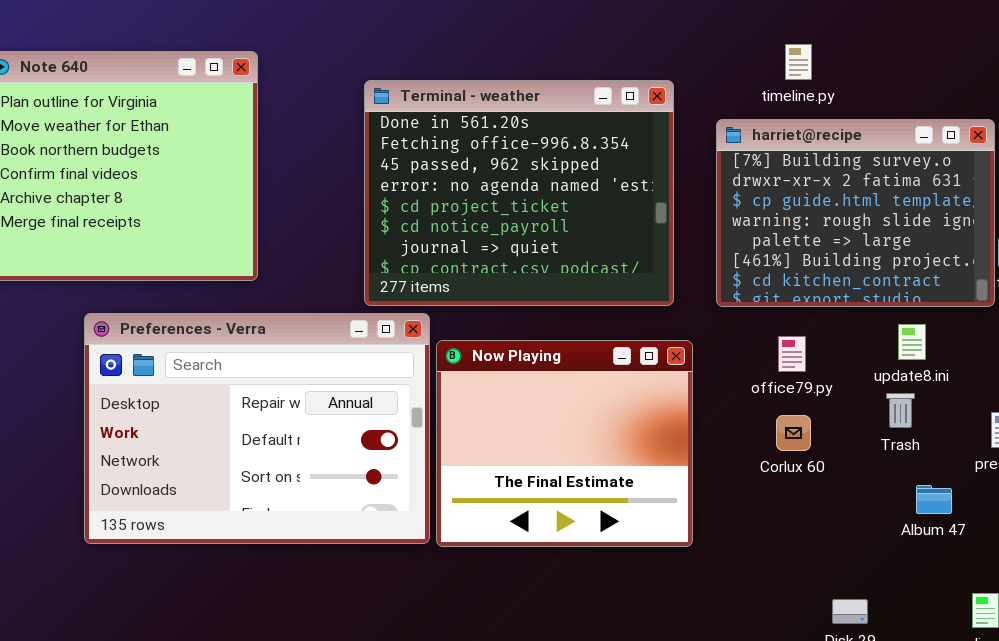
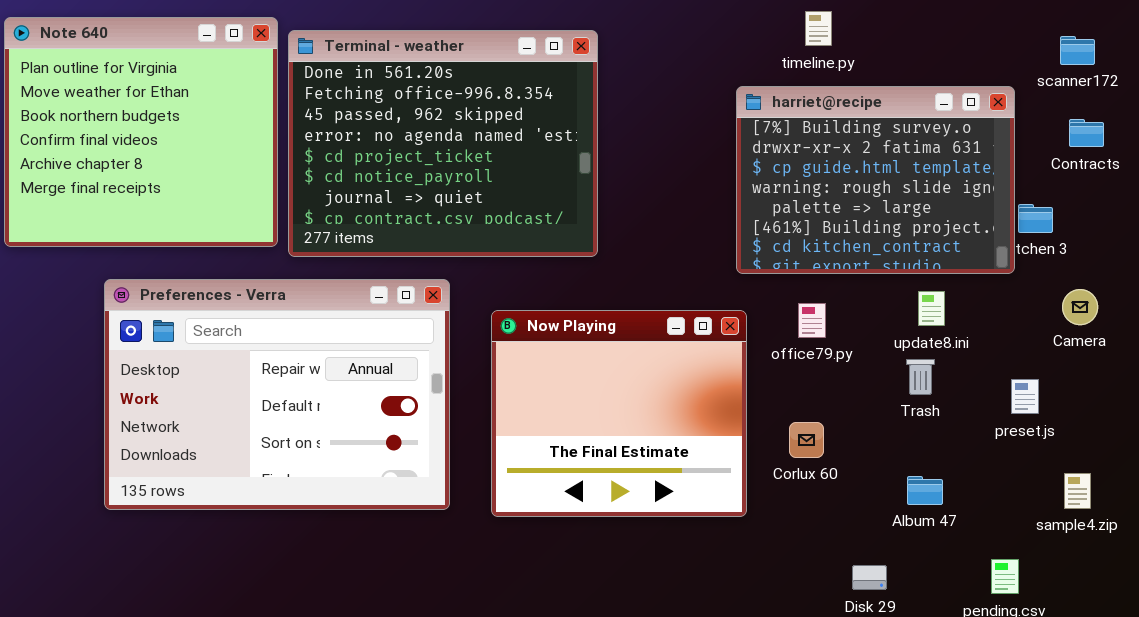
Terminal - weather: [364,80,674,306] -> [288,30,598,257], moved
Now Playing: [436,340,693,547] -> [491,310,747,517], moved
Corlux 60: [776,415,811,451] -> [789,422,824,458], moved
Album 47: [916,485,952,514] -> [907,476,943,505], moved

